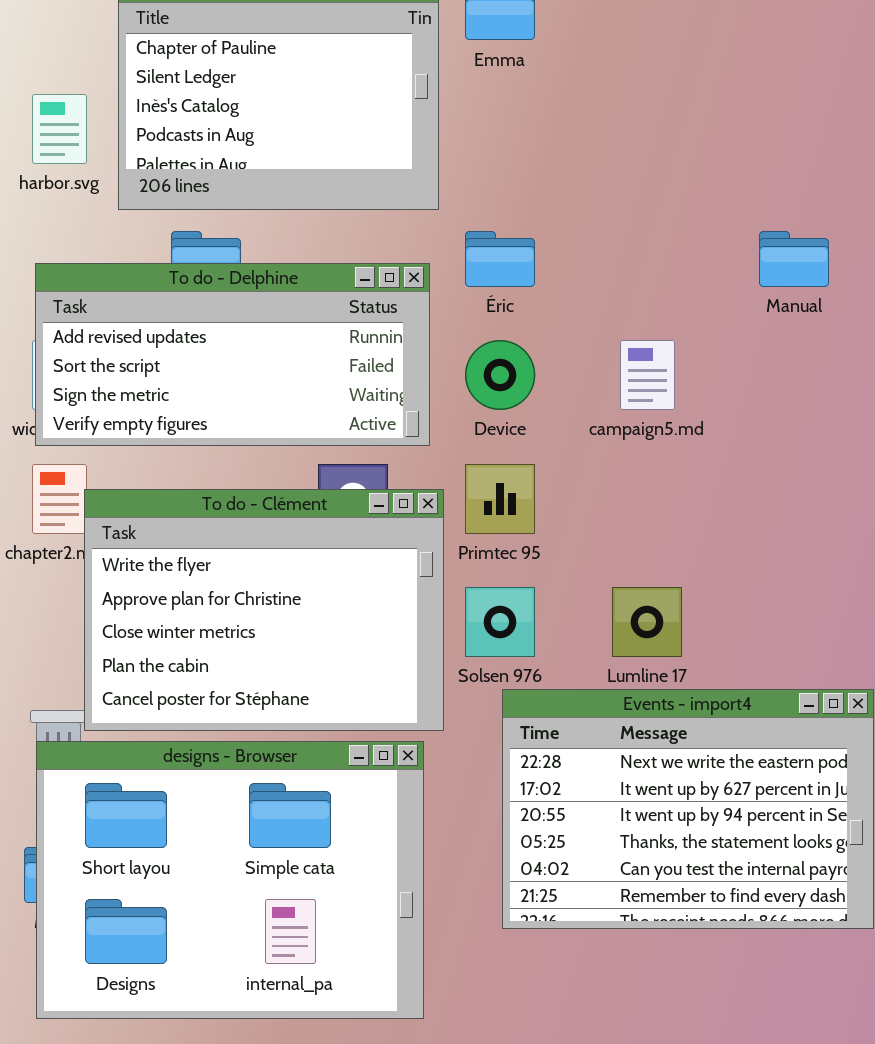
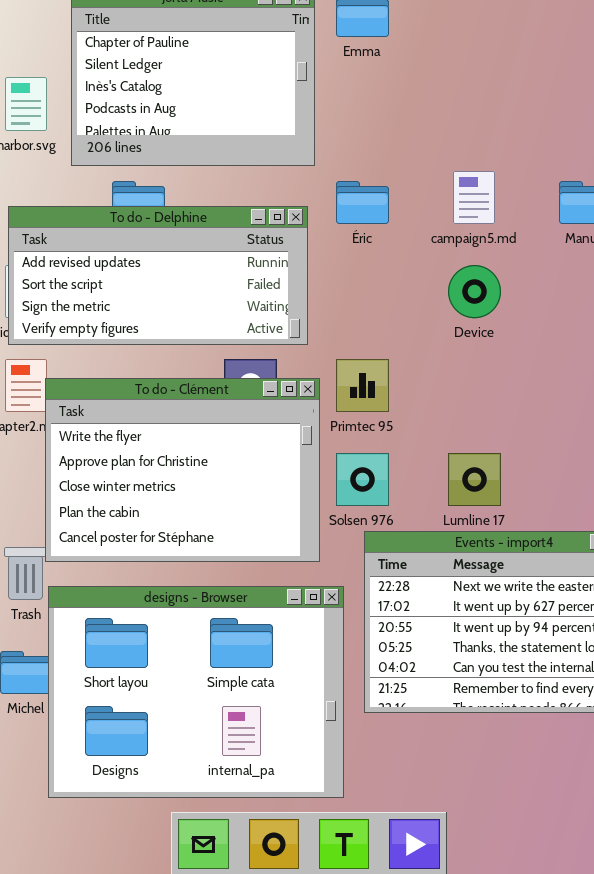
Device: [465,340,535,410] -> [448,265,501,318], moved
campaign5.md: [620,340,675,410] -> [453,171,495,224], moved
designs - Browser: [36,741,424,1019] -> [48,586,344,798], moved

